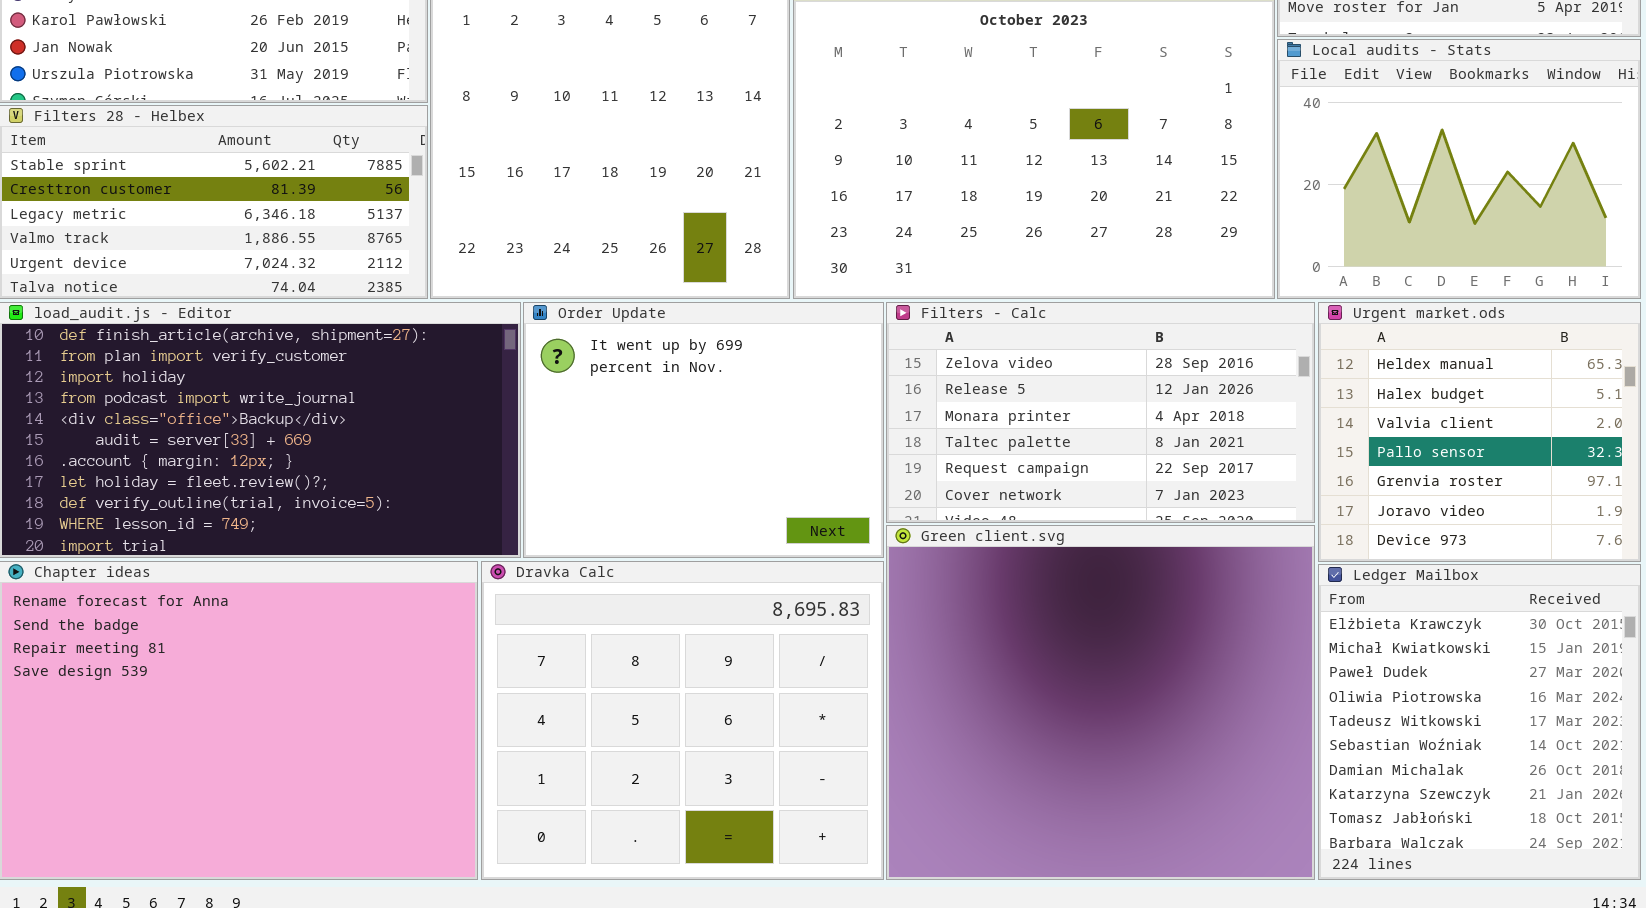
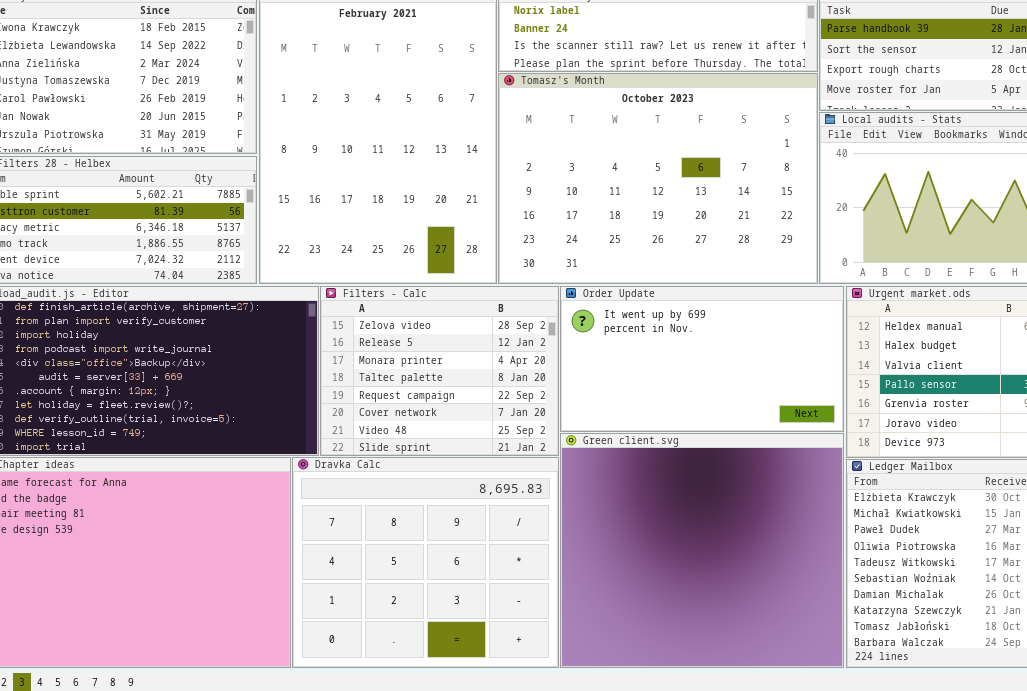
Order Update: [523,302,884,558] -> [560,286,844,432], moved, resized
Filters - Calc: [886,302,1315,523] -> [320,286,559,456], moved, resized

